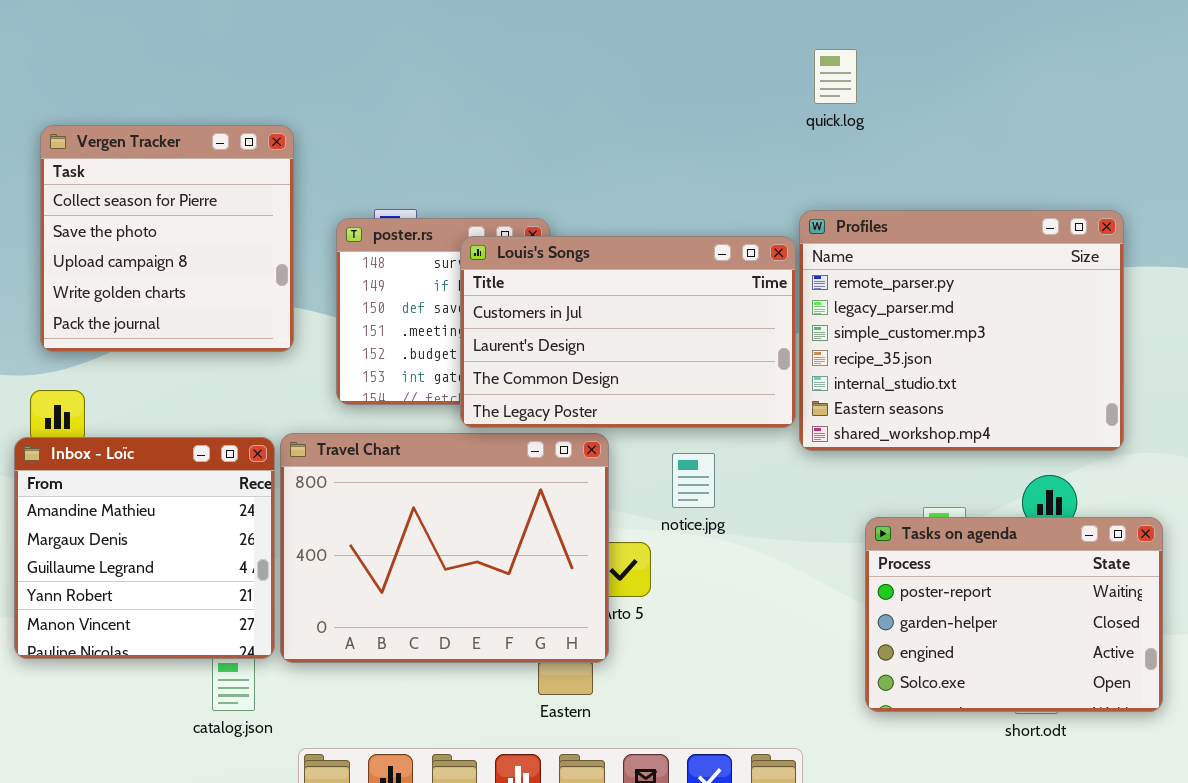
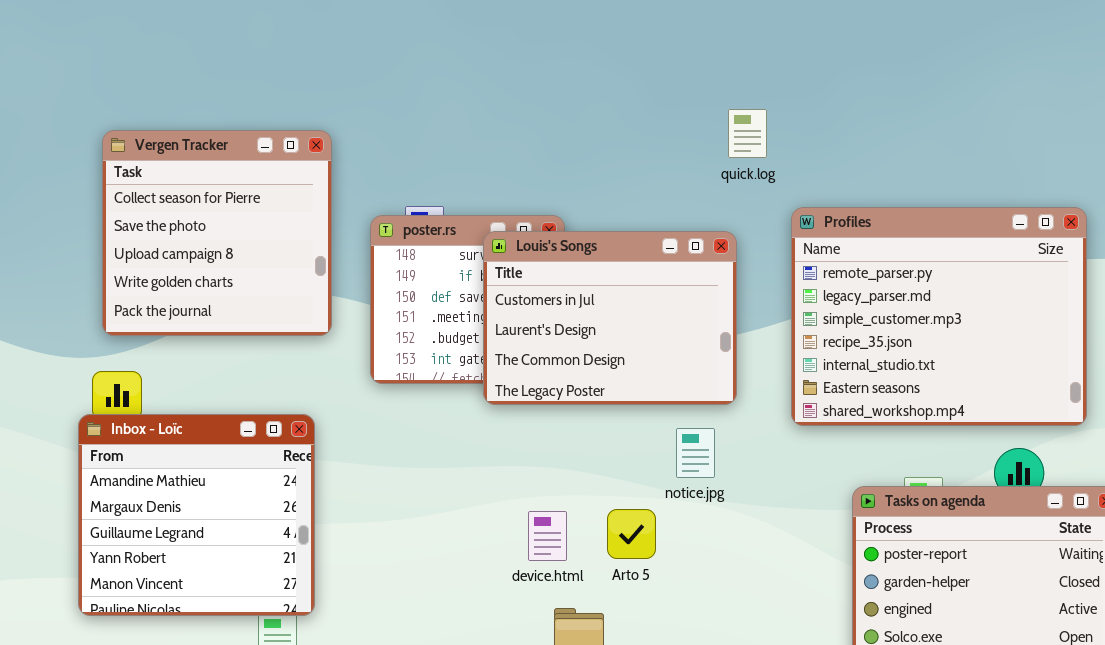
quick.log: [814,49,857,104] -> [728,109,767,158], moved
Louis's Songs: [460,236,796,428] -> [483,231,737,405], resized
Travel Chart: [280,433,609,663] -> none, closed

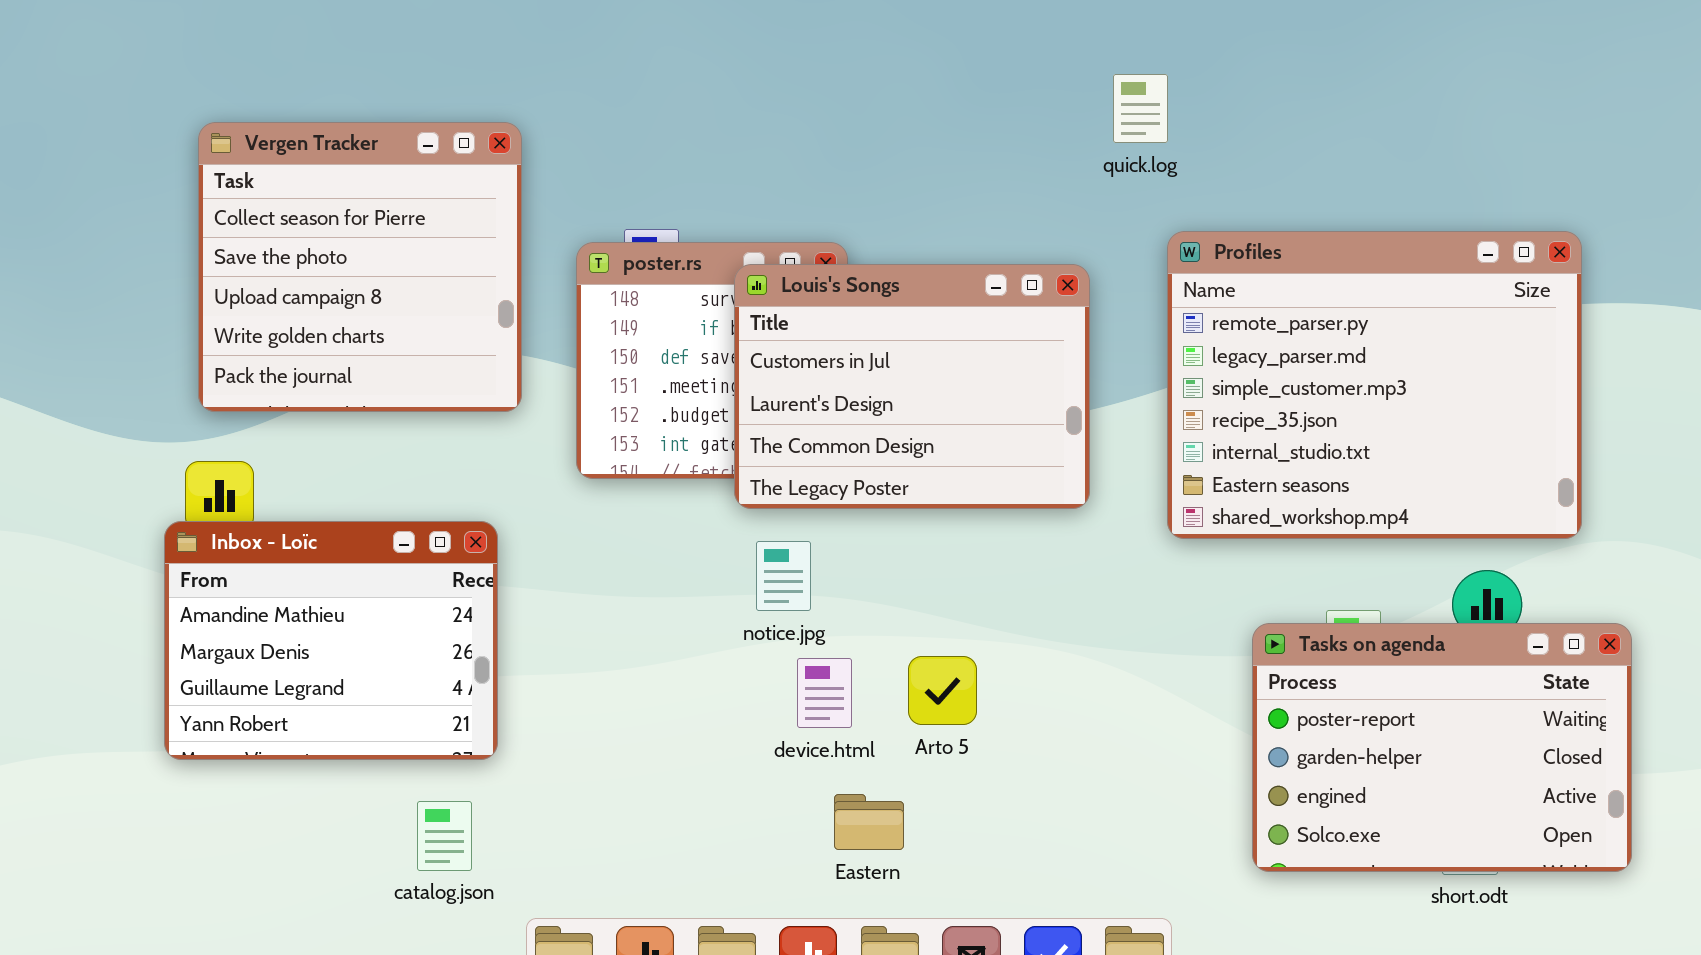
quick.log: [728,109,767,158] -> [1113,74,1168,143], moved
Inbox - Loïc: [78,414,315,616] -> [164,521,498,760], resized
notice.jpg: [676,428,715,478] -> [756,541,811,611], moved

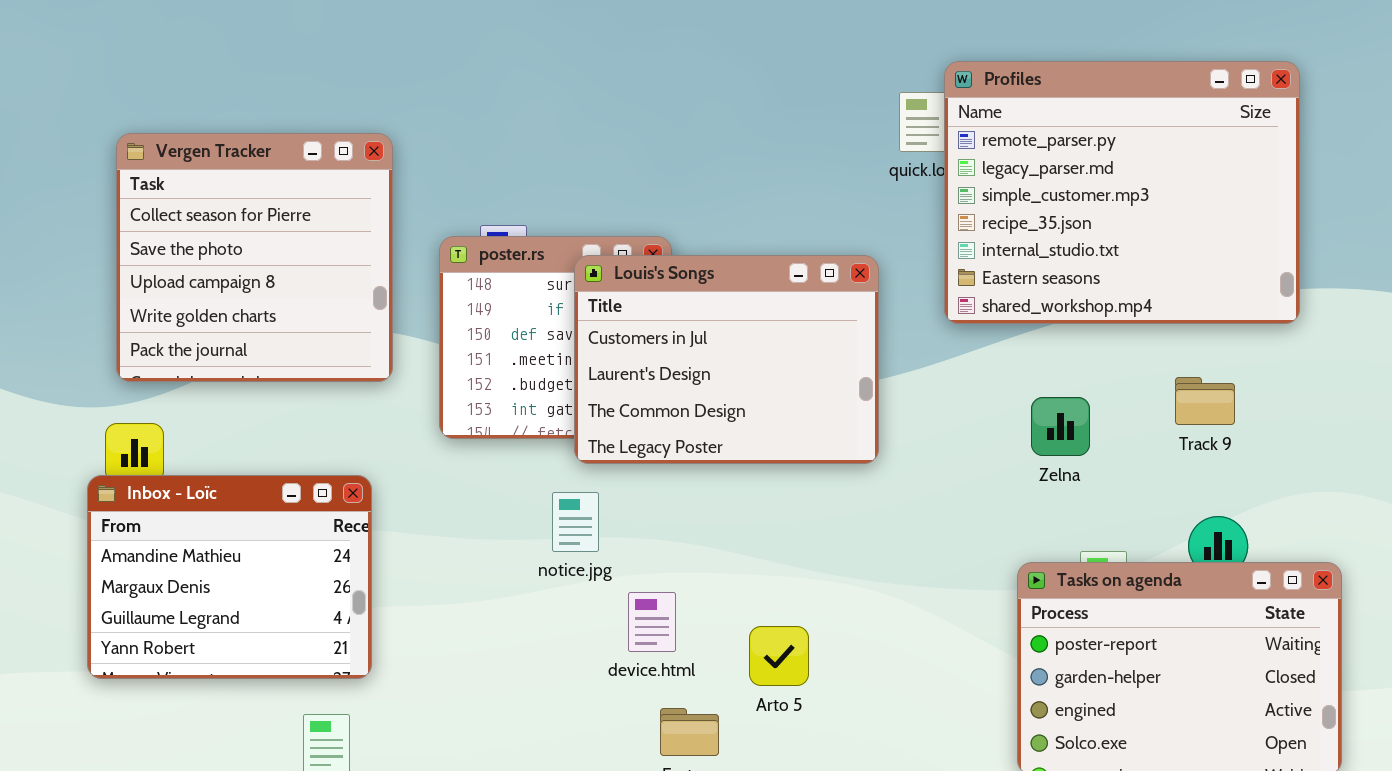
Profiles: [1167,231,1582,539] -> [944,61,1300,324], moved
notice.jpg: [756,541,811,611] -> [552,492,599,552], moved
Arto 5: [908,656,977,725] -> [749,626,809,686], moved

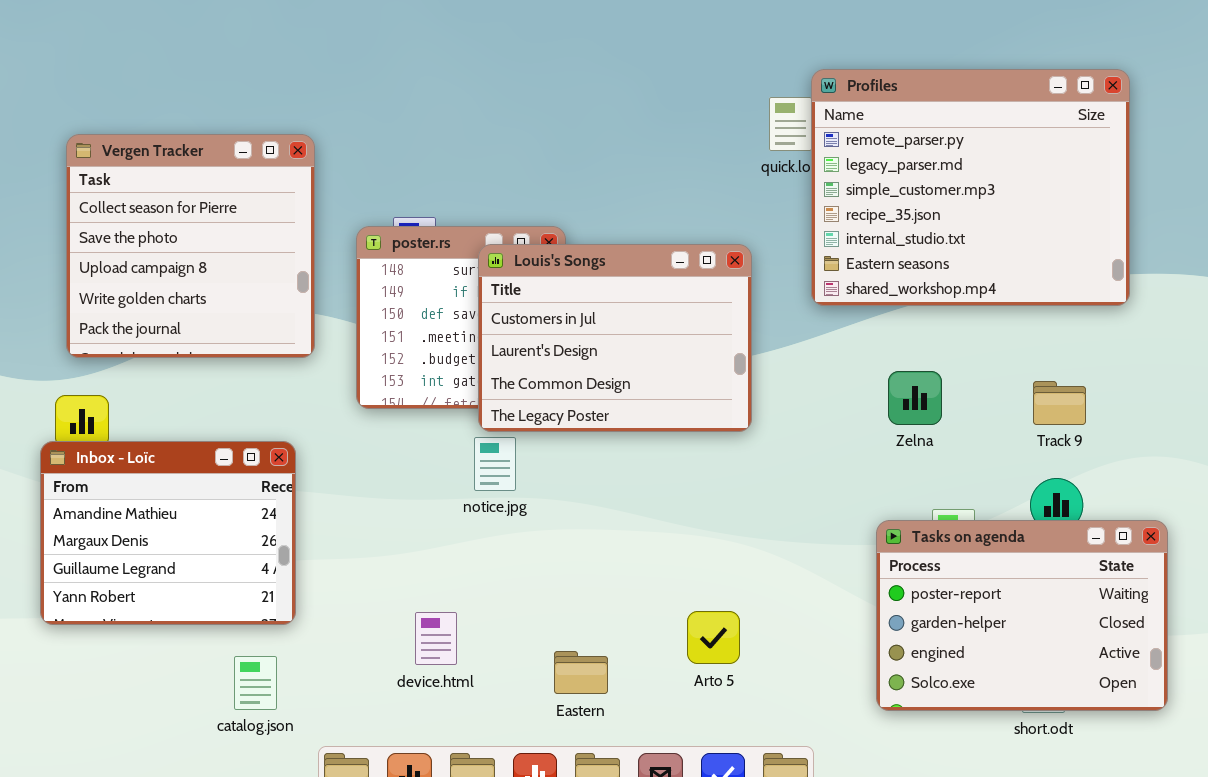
Track 9: [1175,377,1235,425] -> [1033,381,1086,425], moved
notice.jpg: [552,492,599,552] -> [474,437,516,491], moved
device.html: [628,592,676,652] -> [415,612,457,665], moved
Arto 5: [749,626,809,686] -> [687,611,740,664], moved

